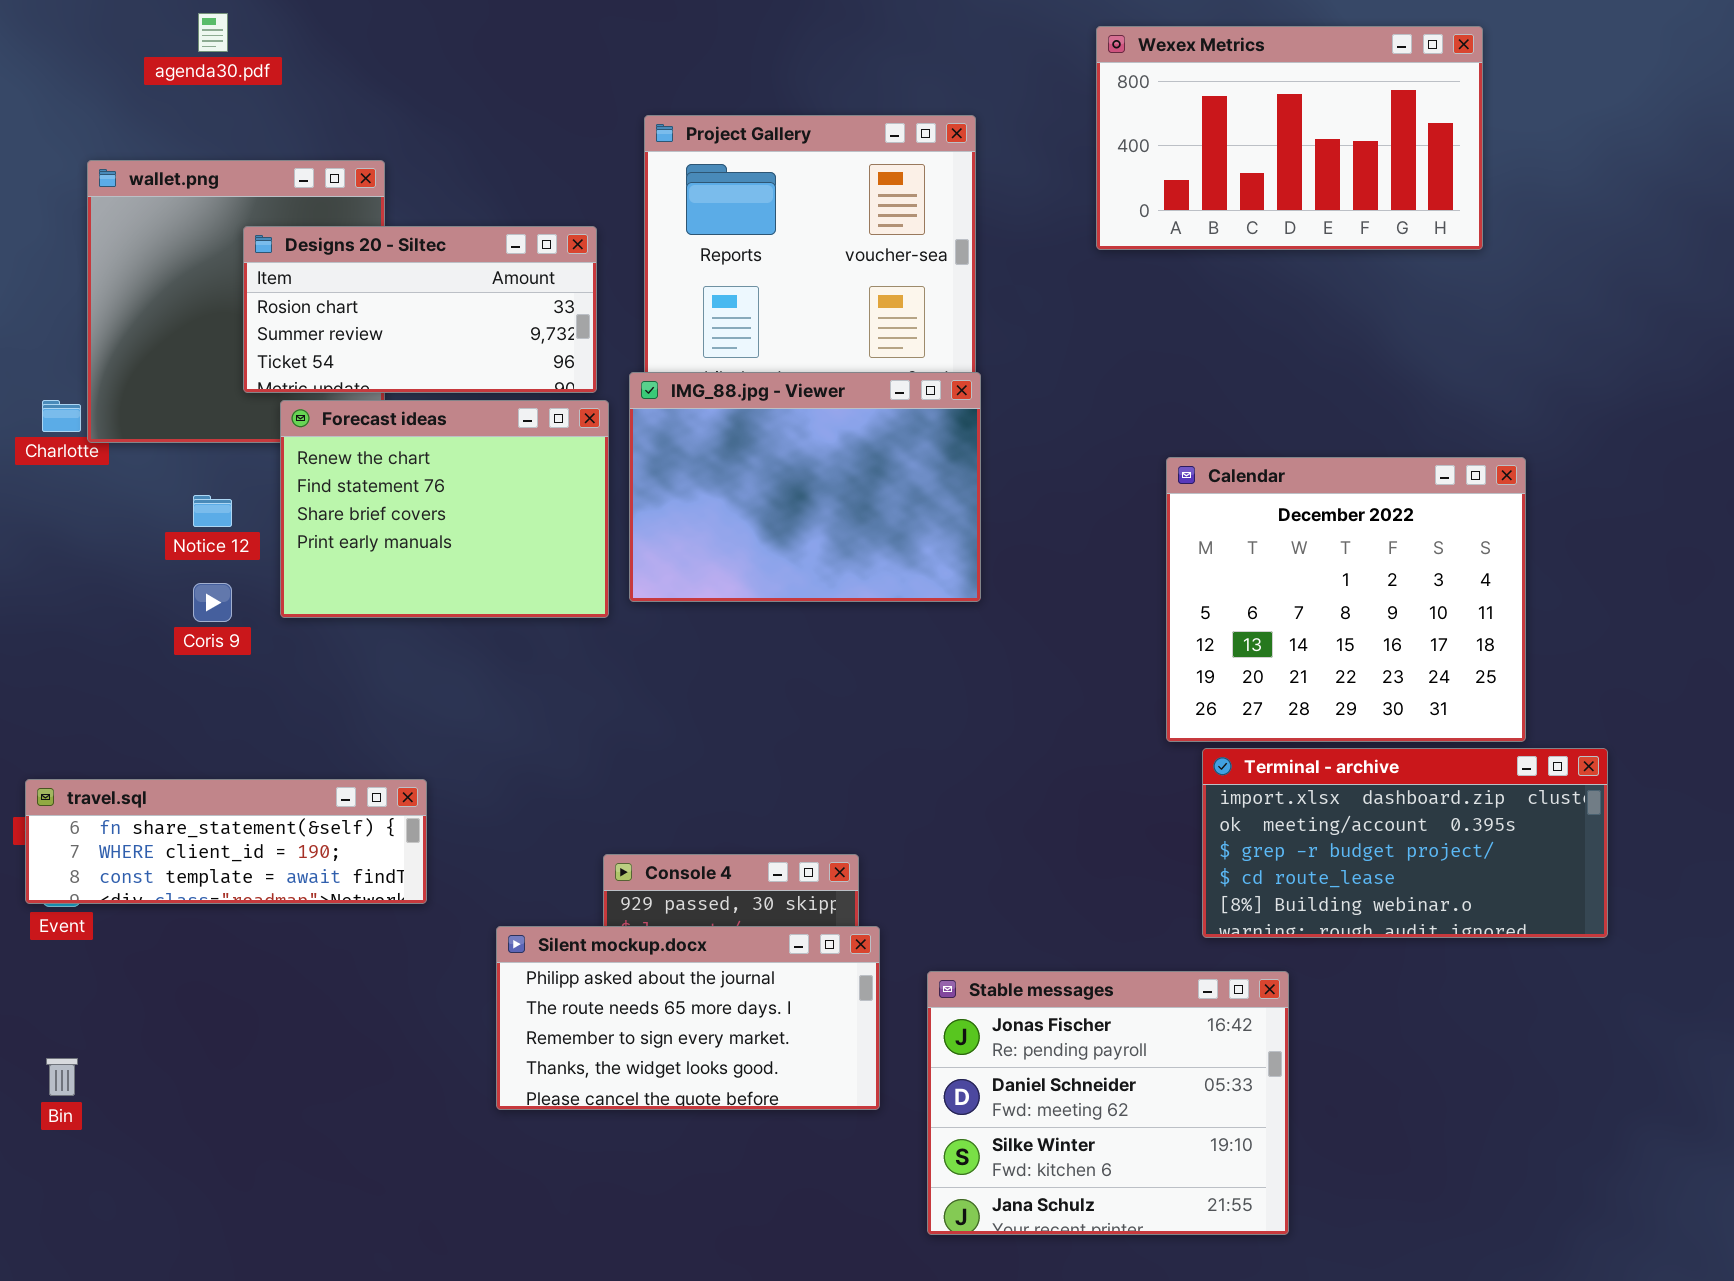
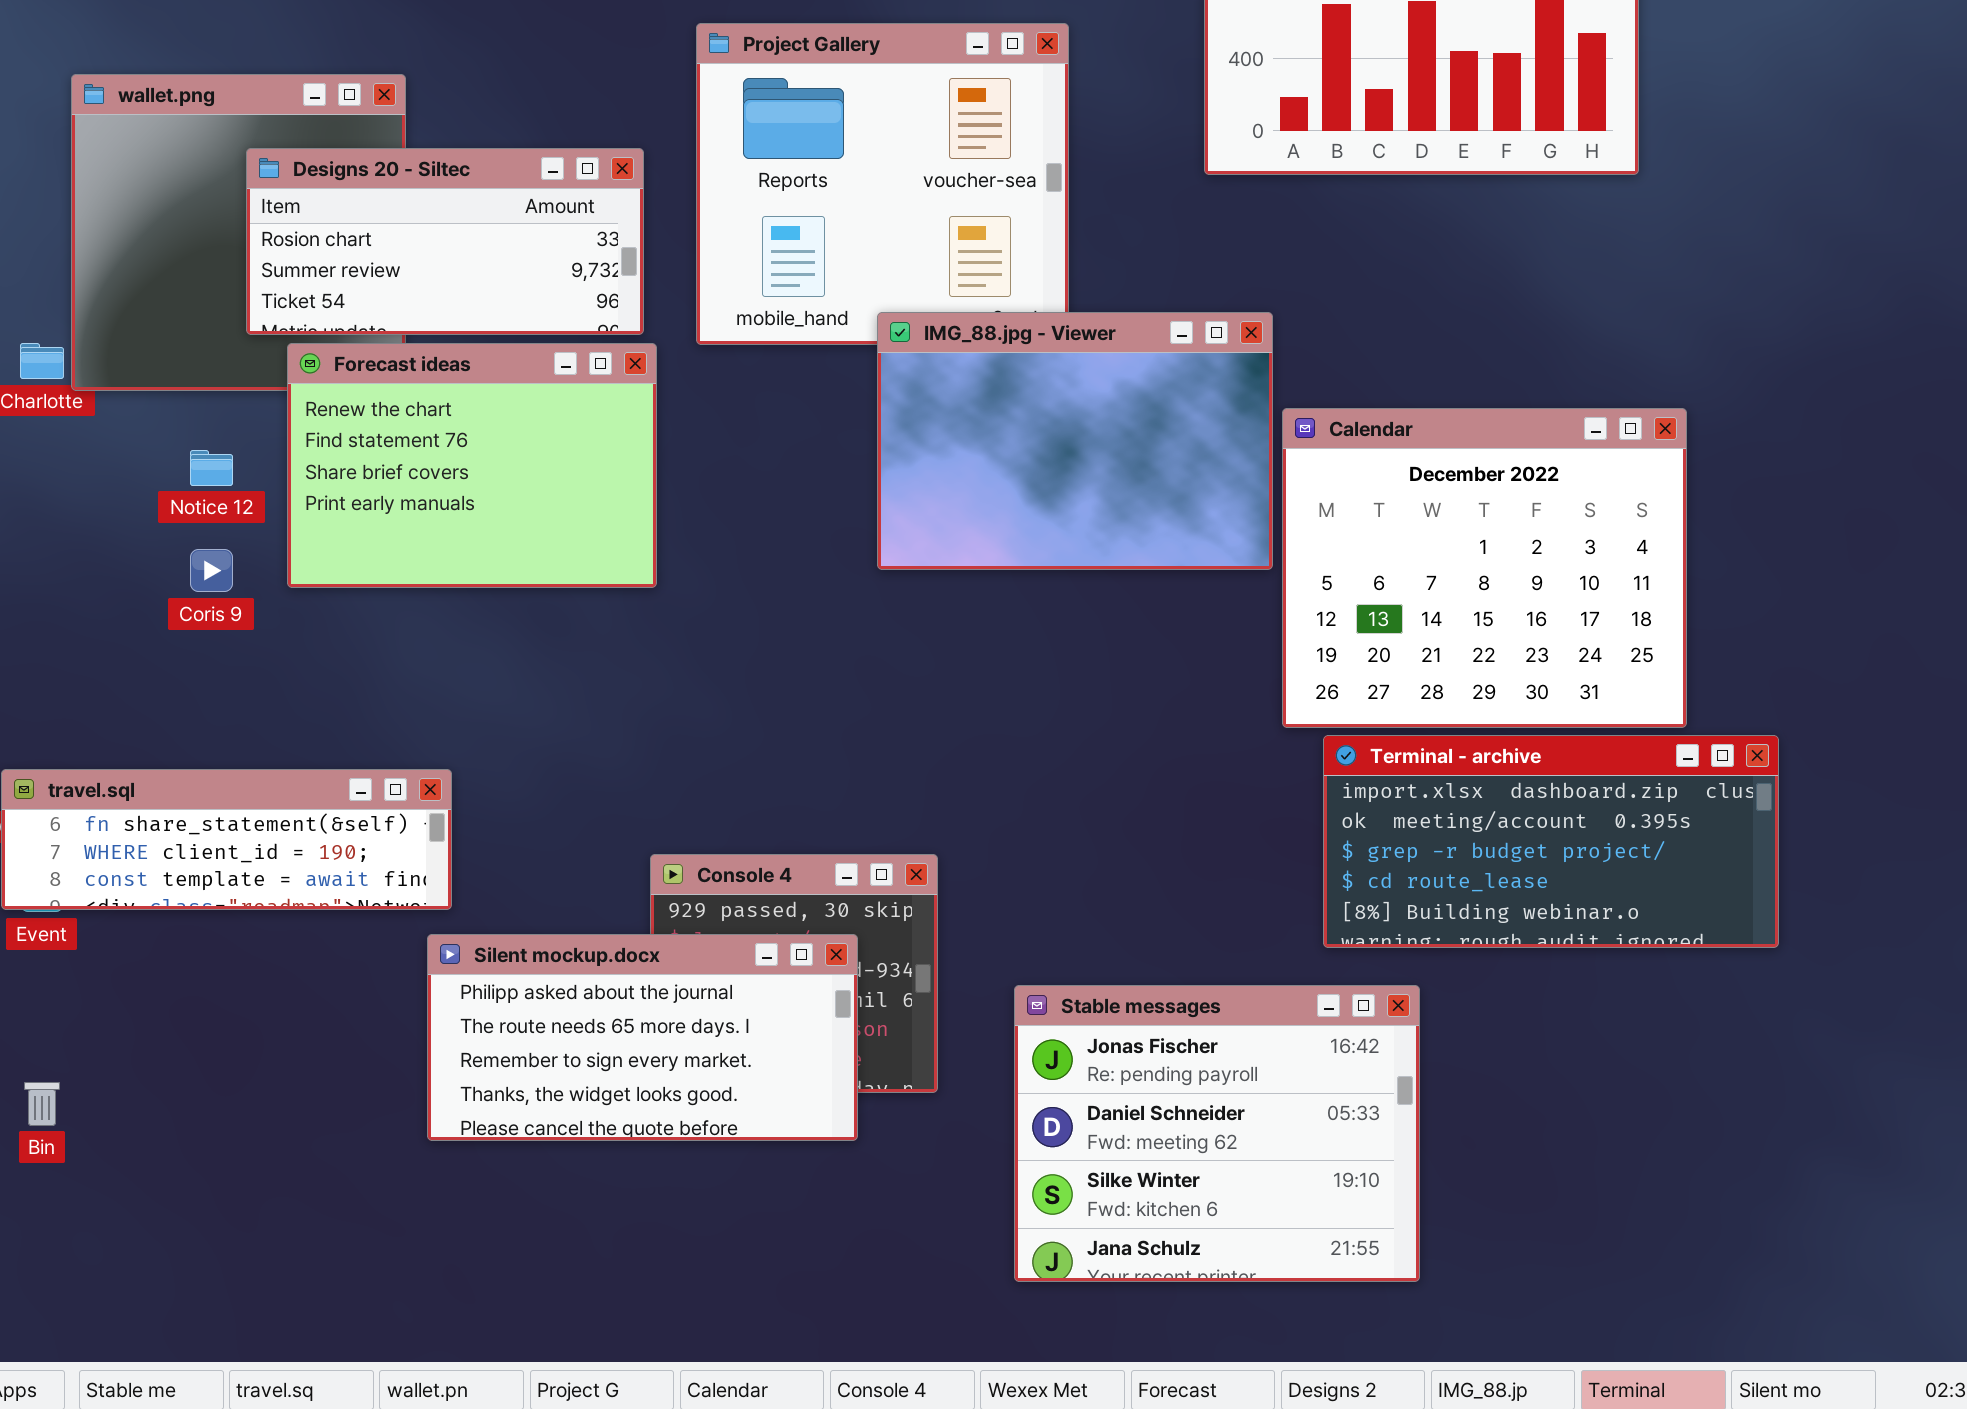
IMG_88.jpg - Viewer: [629,372,981,602] -> [877,312,1273,570], moved
Silent mockup.docx: [496,926,880,1110] -> [427,934,858,1141], moved

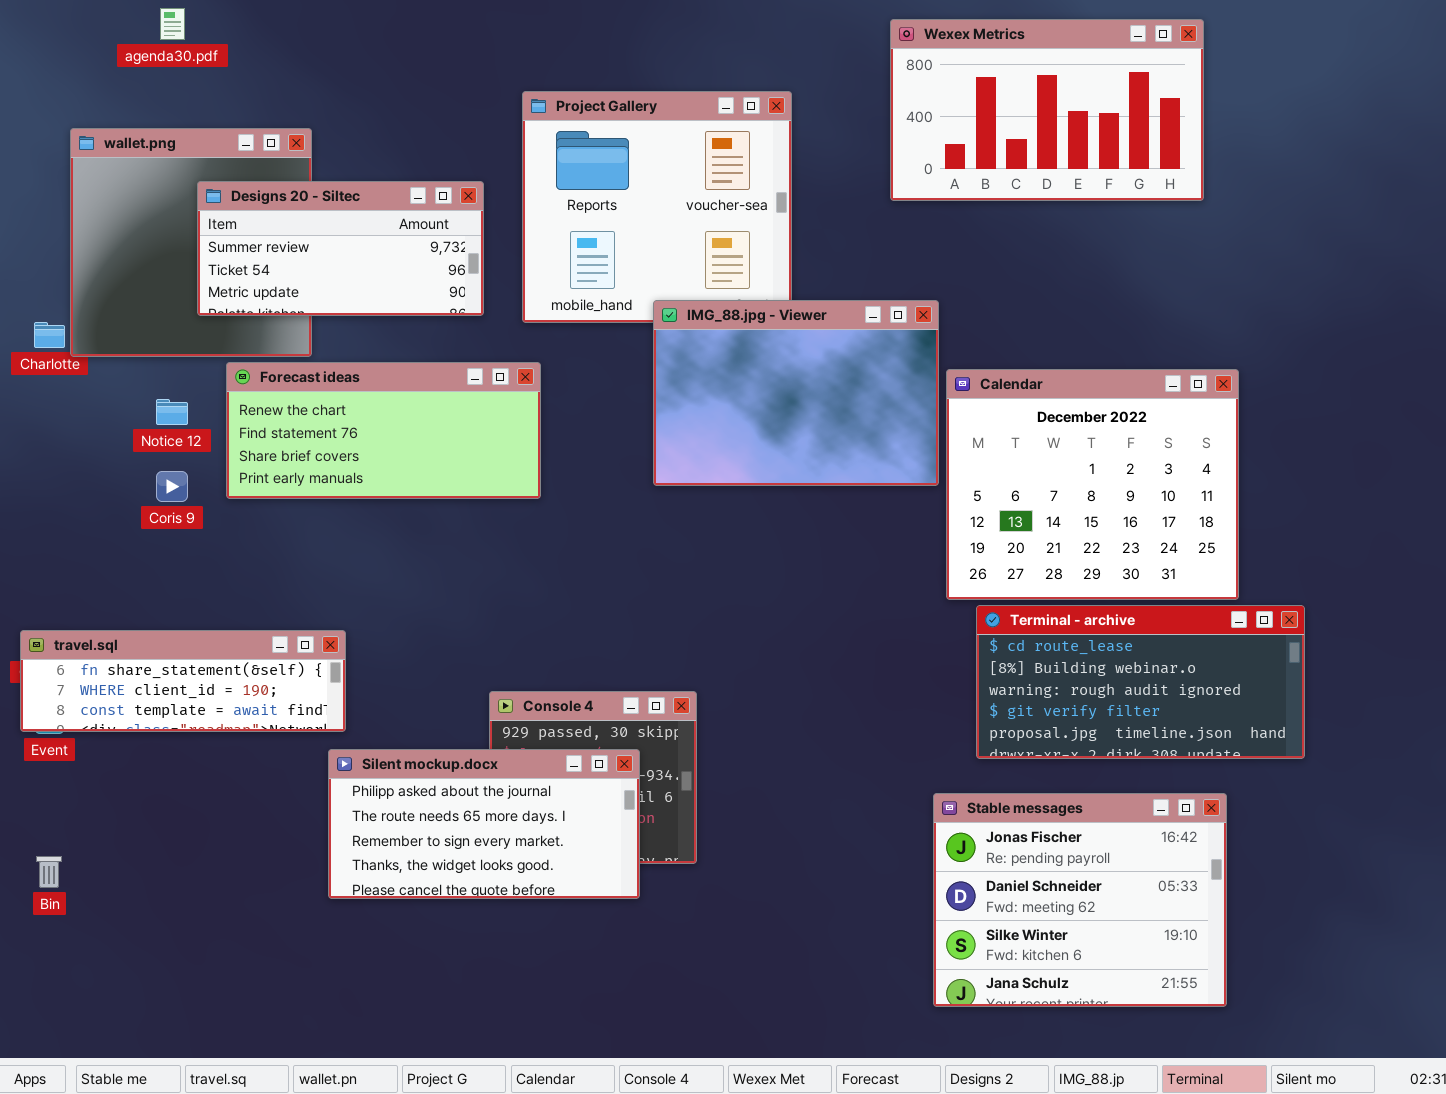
Designs 20 - Siltec: [246,148,644,335] -> [197,181,484,316], scrolled down 1 row
Forecast ideas: [287,343,657,588] -> [226,362,541,499], resized
Terminal - archive: [1323,735,1779,948] -> [976,605,1305,759], scrolled down 3 rows
Stable messages: [1014,985,1420,1282] -> [933,793,1227,1007], moved

